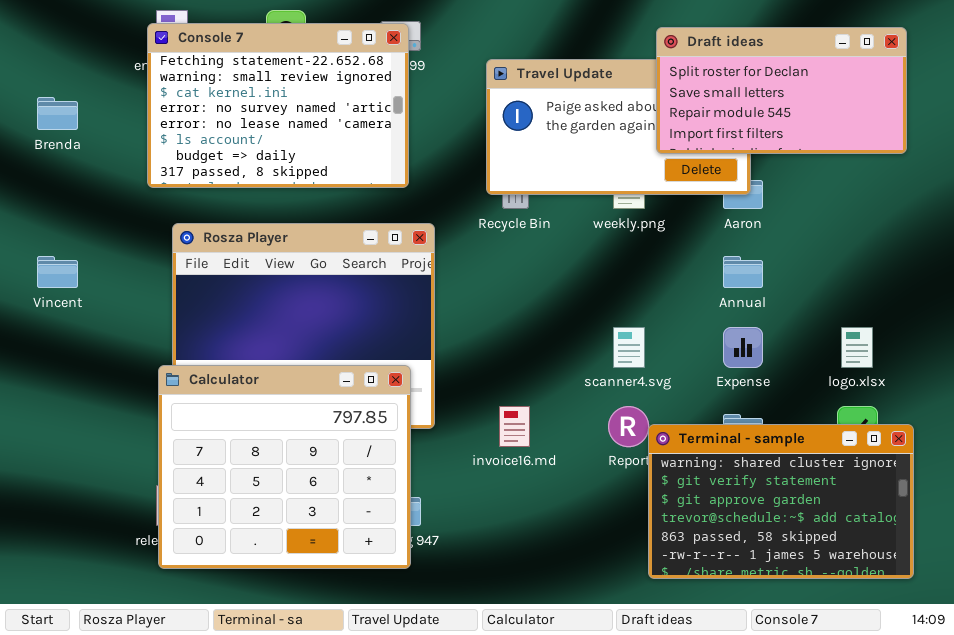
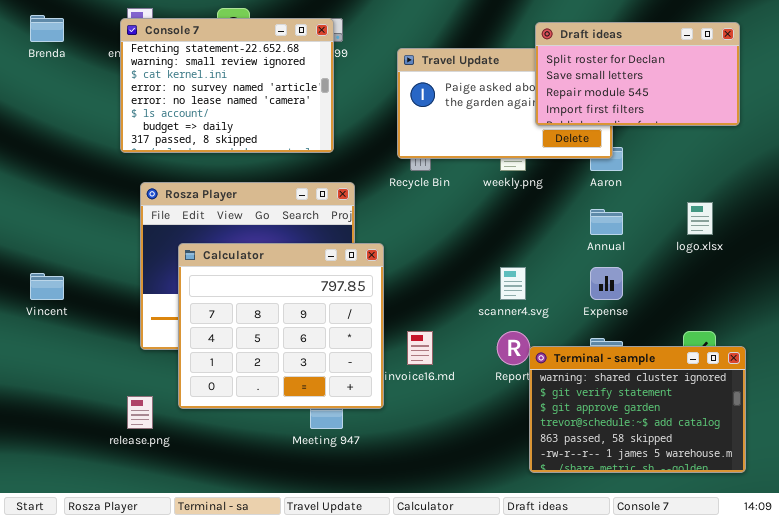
Brenda: [37,97,78,130] -> [30,15,64,42], moved
Vincent: [37,256,78,288] -> [30,273,64,300], moved
logo.xlsx: [841,327,873,368] -> [687,202,713,235], moved
Calculator: [158,365,411,569] -> [178,243,384,409], moved

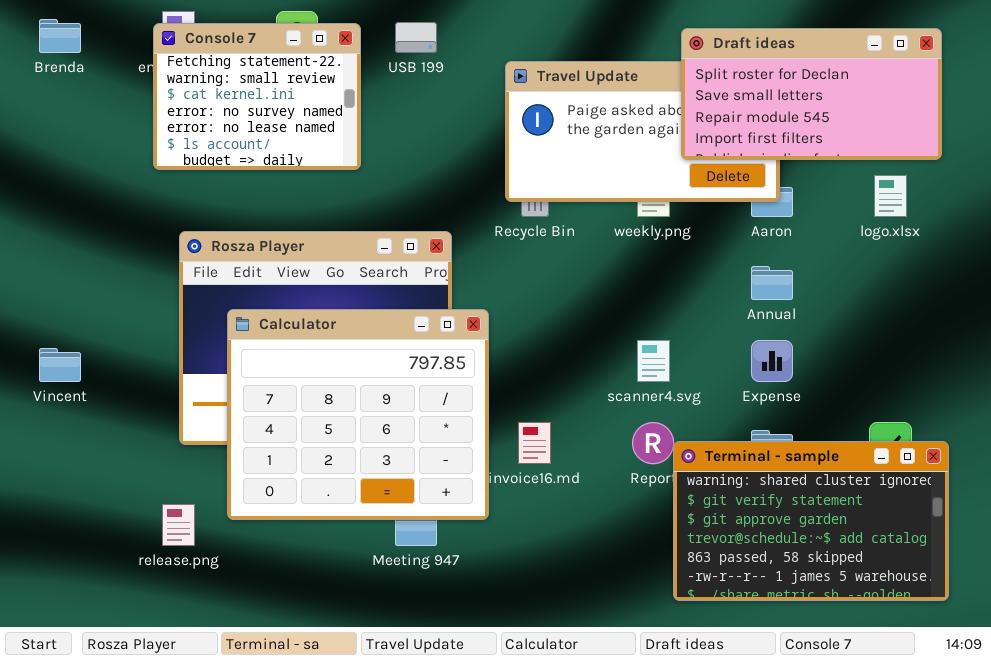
Console 7: [120,18,334,153] -> [153,23,361,170], resized
logo.xlsx: [687,202,713,235] -> [874,175,907,217], moved

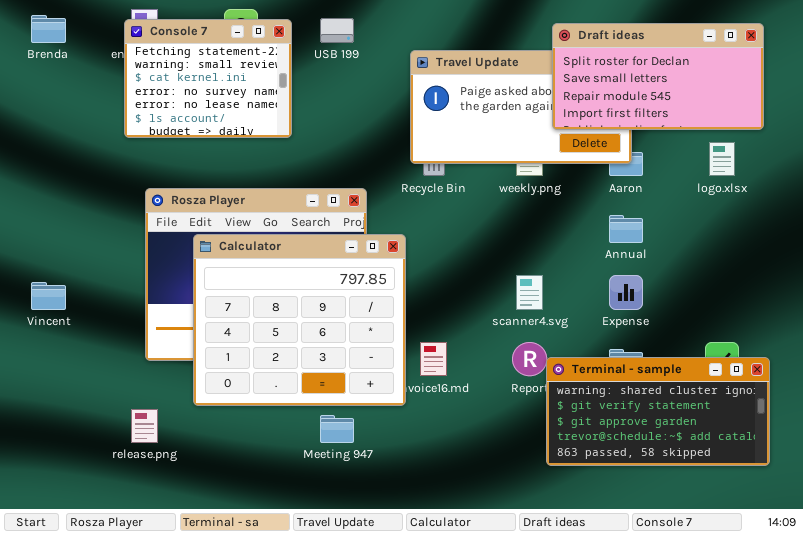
Calculator: [227,309,489,520] -> [193,234,406,406], moved
Terminal - sample: [673,441,949,601] -> [546,357,770,466], resized

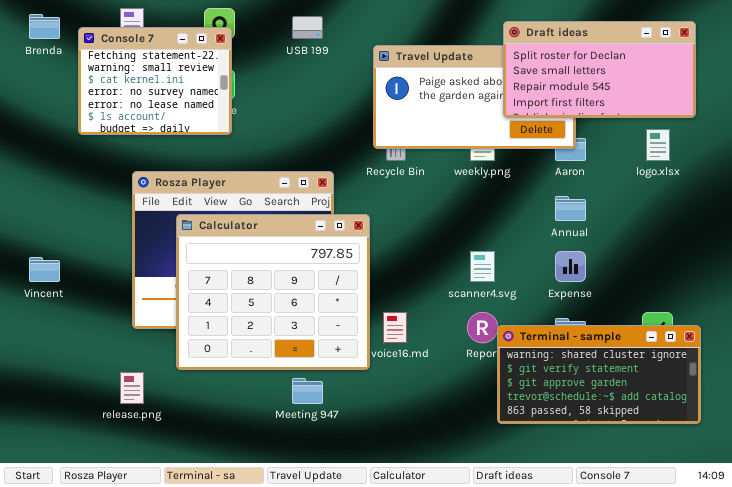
Console 7: [124,19,292,138] -> [78,27,232,135], moved

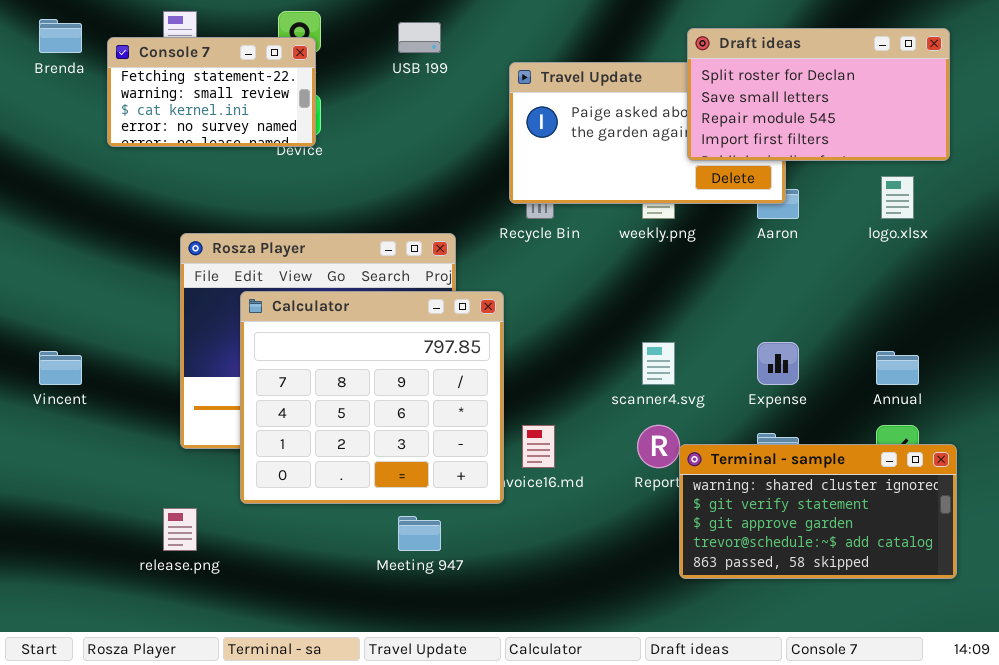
Console 7: [78,27,232,135] -> [107,37,316,147], resized
Annual: [555,196,586,221] -> [876,351,919,385], moved

